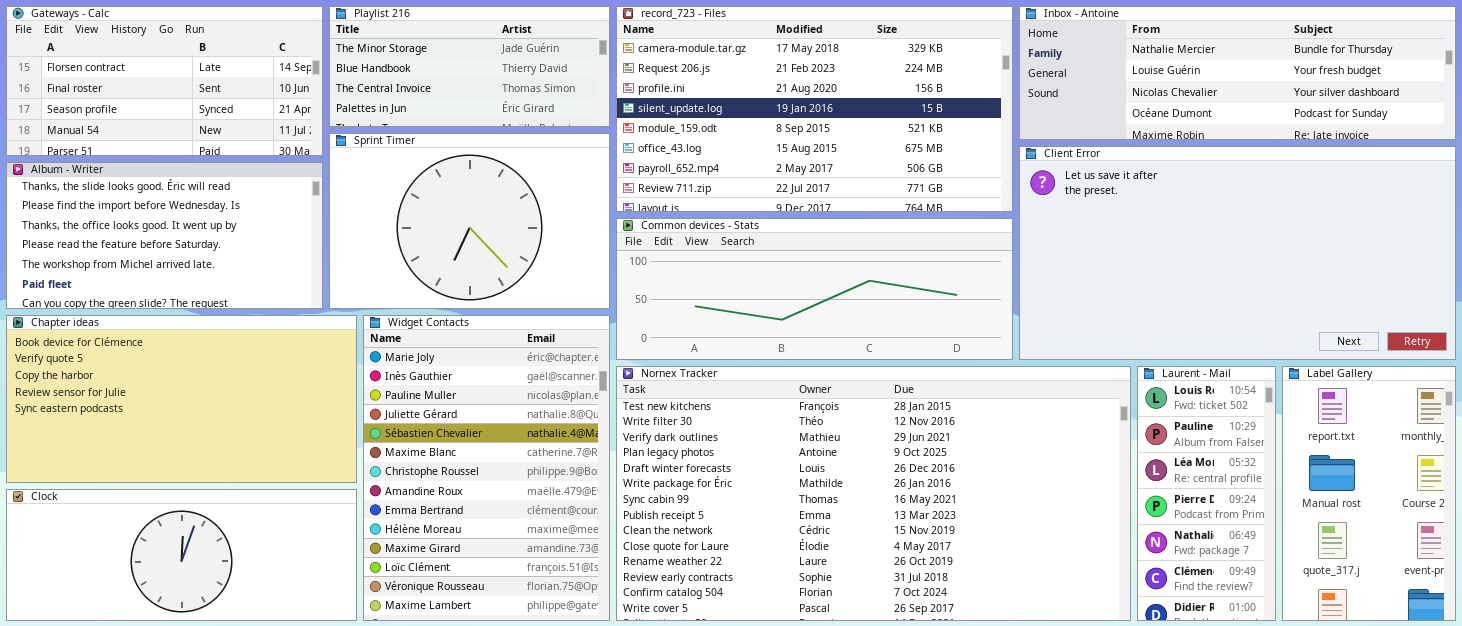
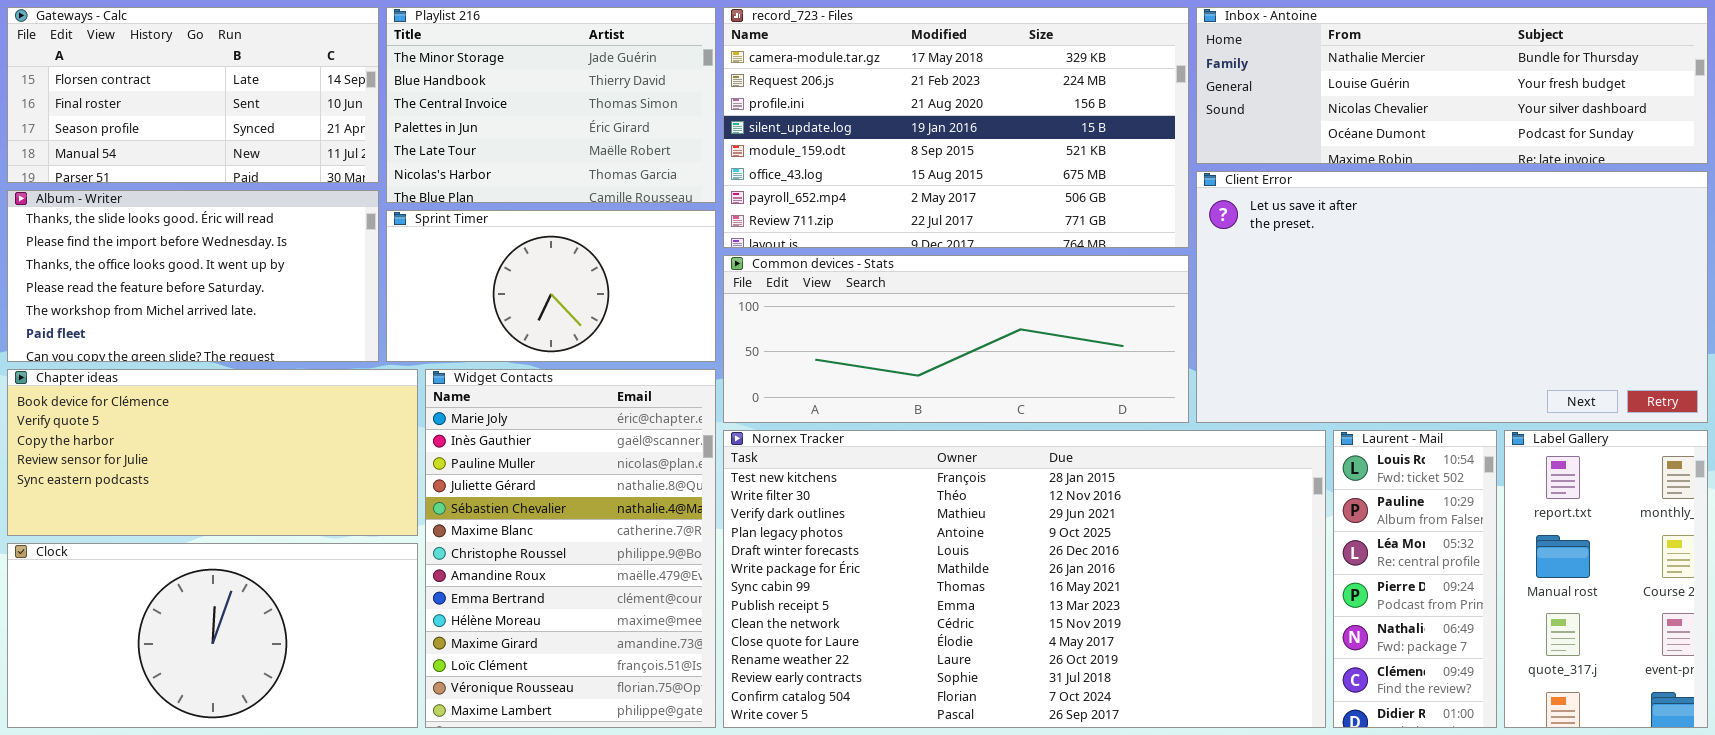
Playlist 216: [329,6,610,127] -> [386,7,716,203], resized
Sprint Timer: [329,133,610,309] -> [386,210,716,362], resized
Chapter ideas: [6,315,357,483] -> [7,369,418,536], resized
Clock: [6,489,357,621] -> [7,543,418,728], resized

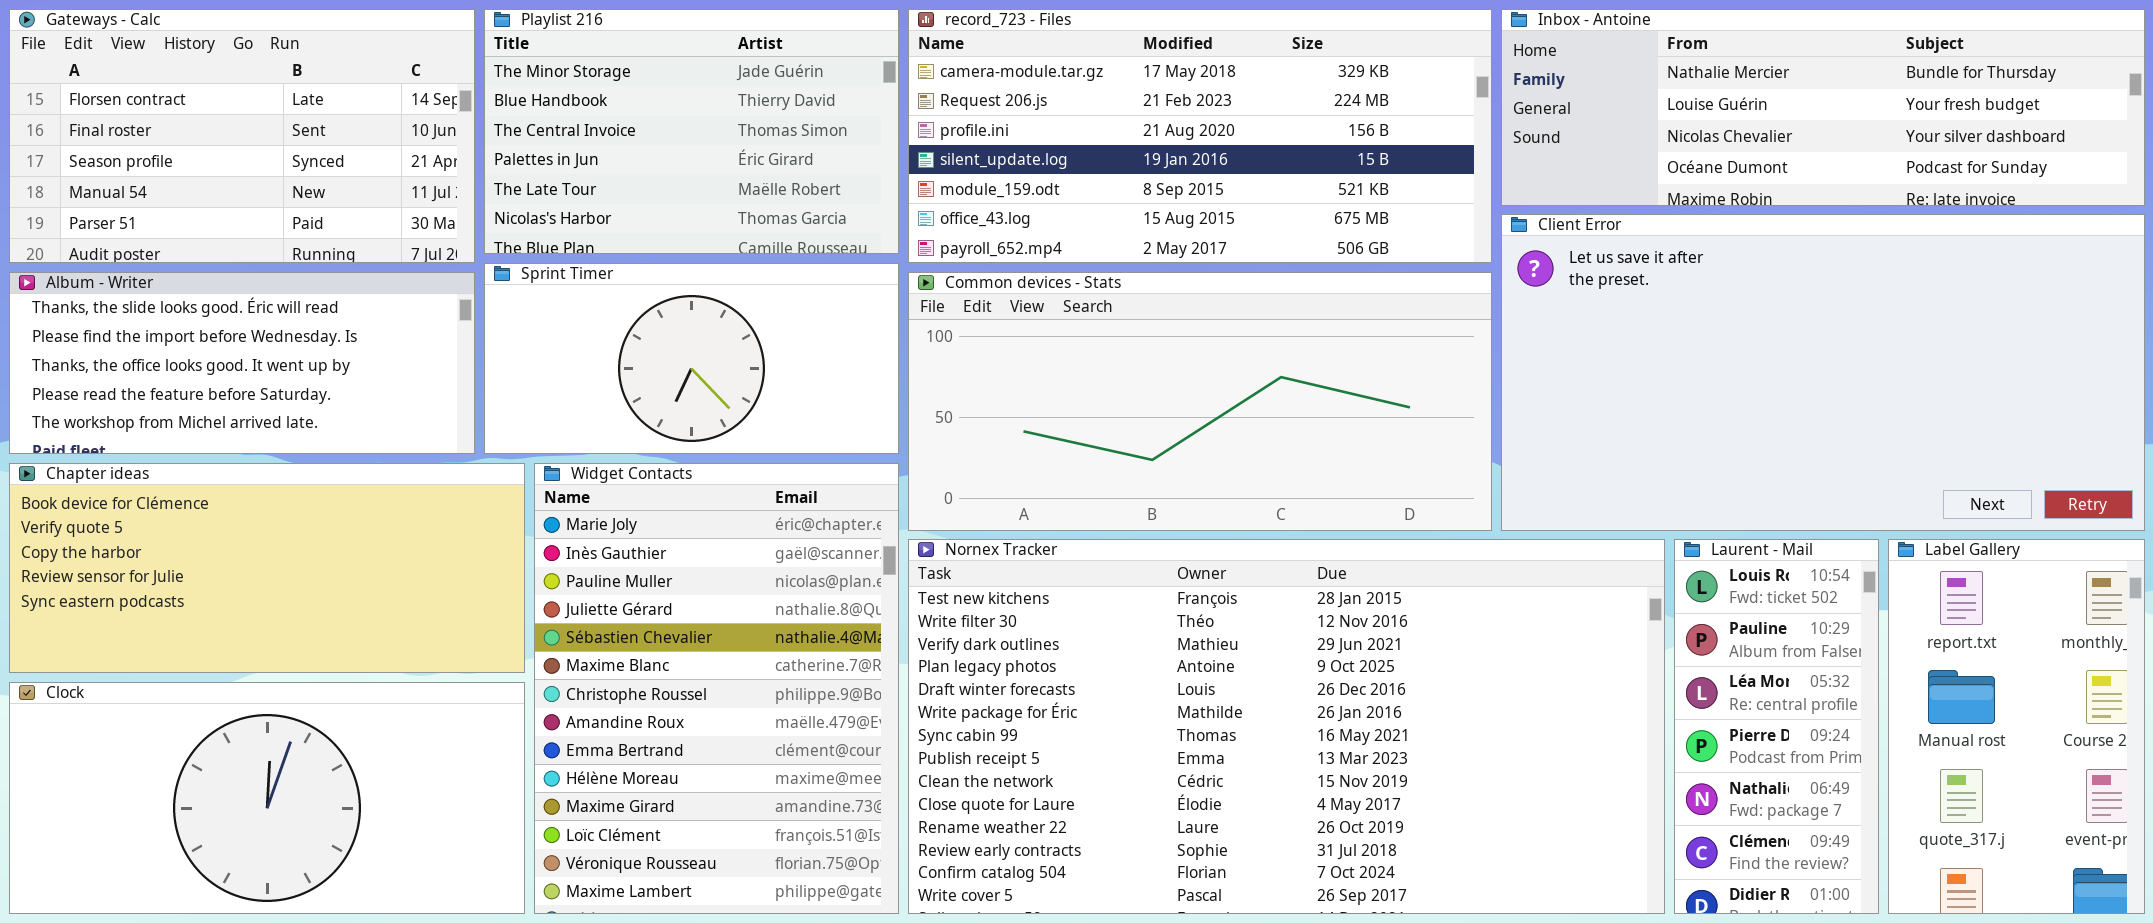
Gateways - Calc: [7,7,379,183] -> [9,9,475,263], resized
record_723 - Files: [723,7,1189,248] -> [908,9,1492,263], resized
Album - Writer: [7,190,379,362] -> [9,272,475,454], resized
Common devices - Stats: [723,255,1189,423] -> [908,272,1492,531], resized

